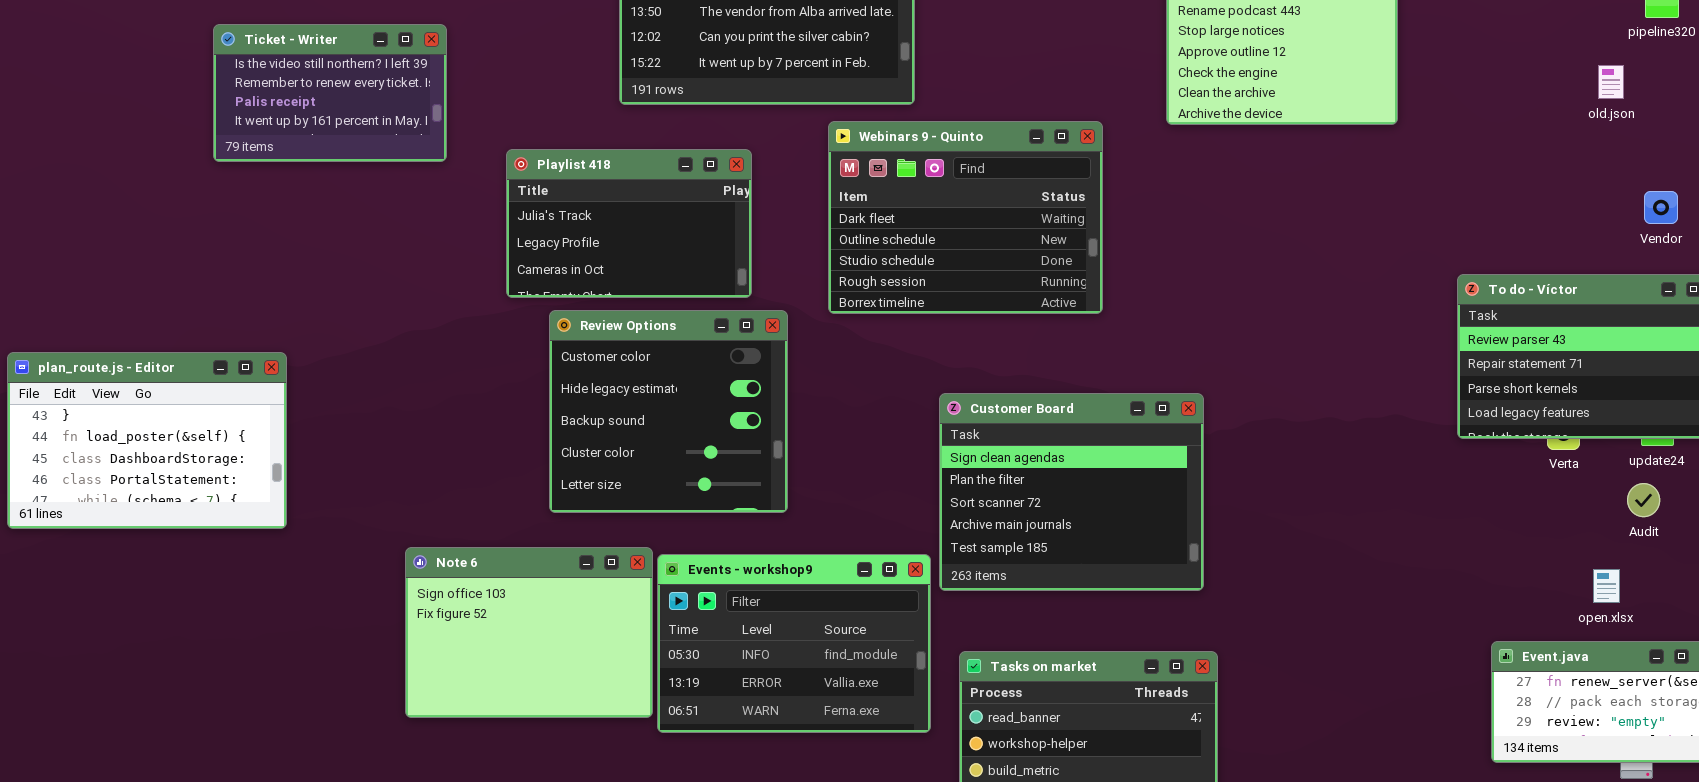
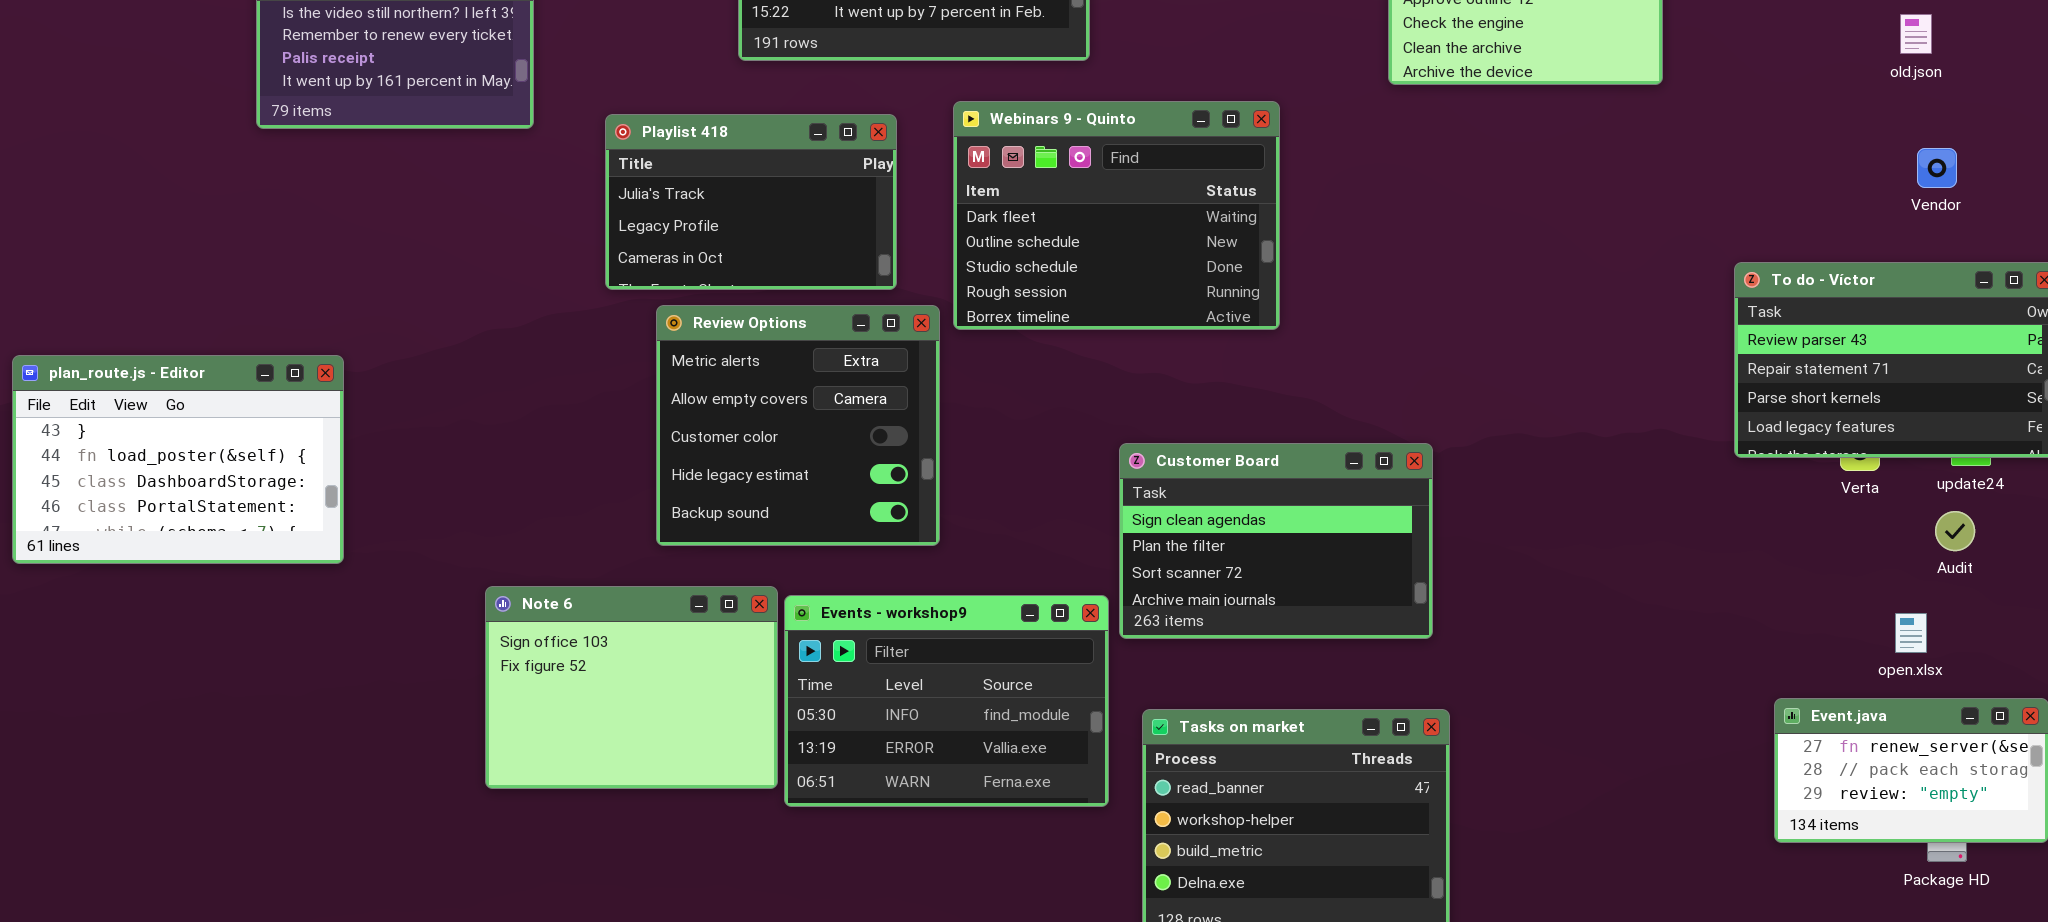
Webinars 9 - Quinto: [828,121,1103,314] -> [953,101,1280,330], moved
Vendor: [1644,191,1678,224] -> [1917,148,1957,188], moved
Review Options: [549,310,788,513] -> [656,305,940,546], scrolled up 2 rows
Customer Board: [939,393,1204,591] -> [1119,443,1433,639], resized

